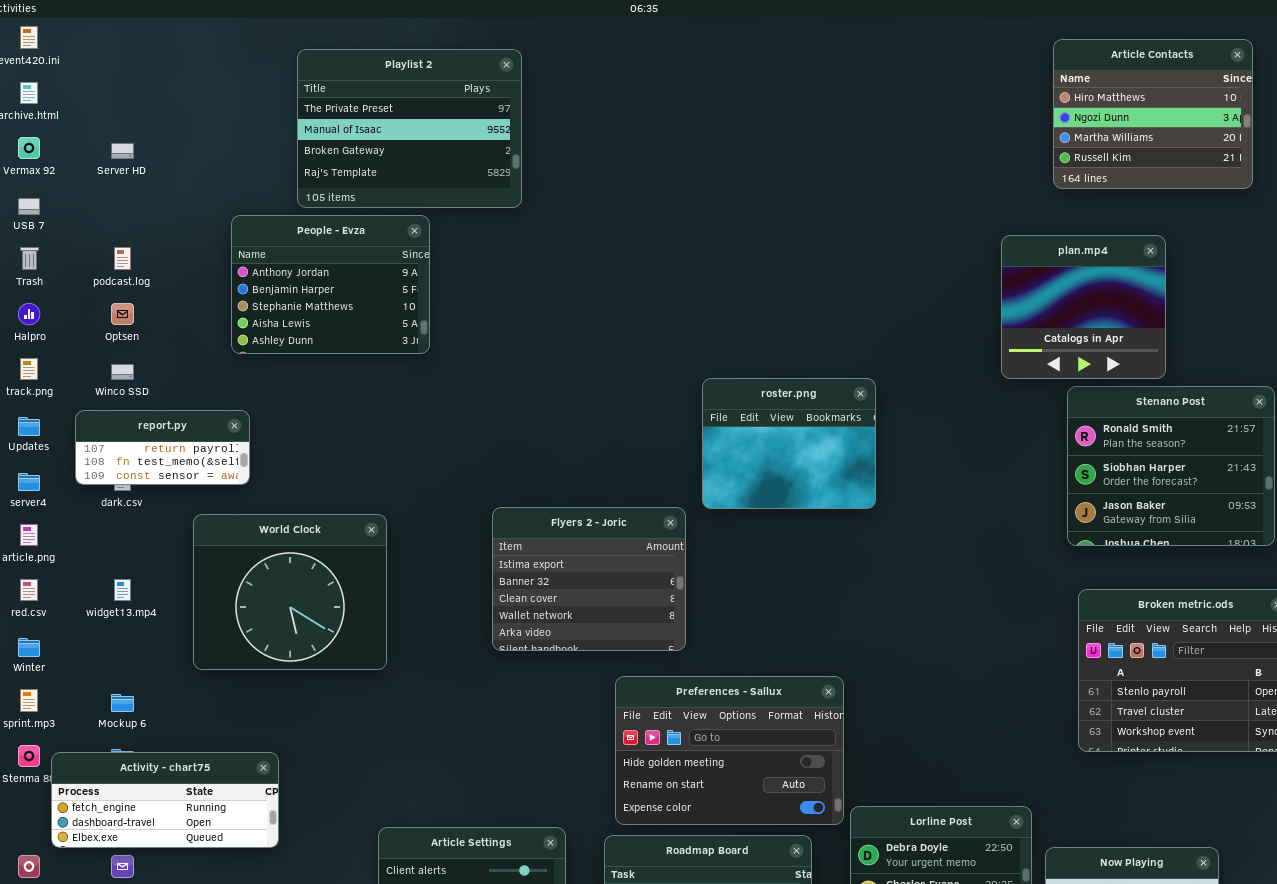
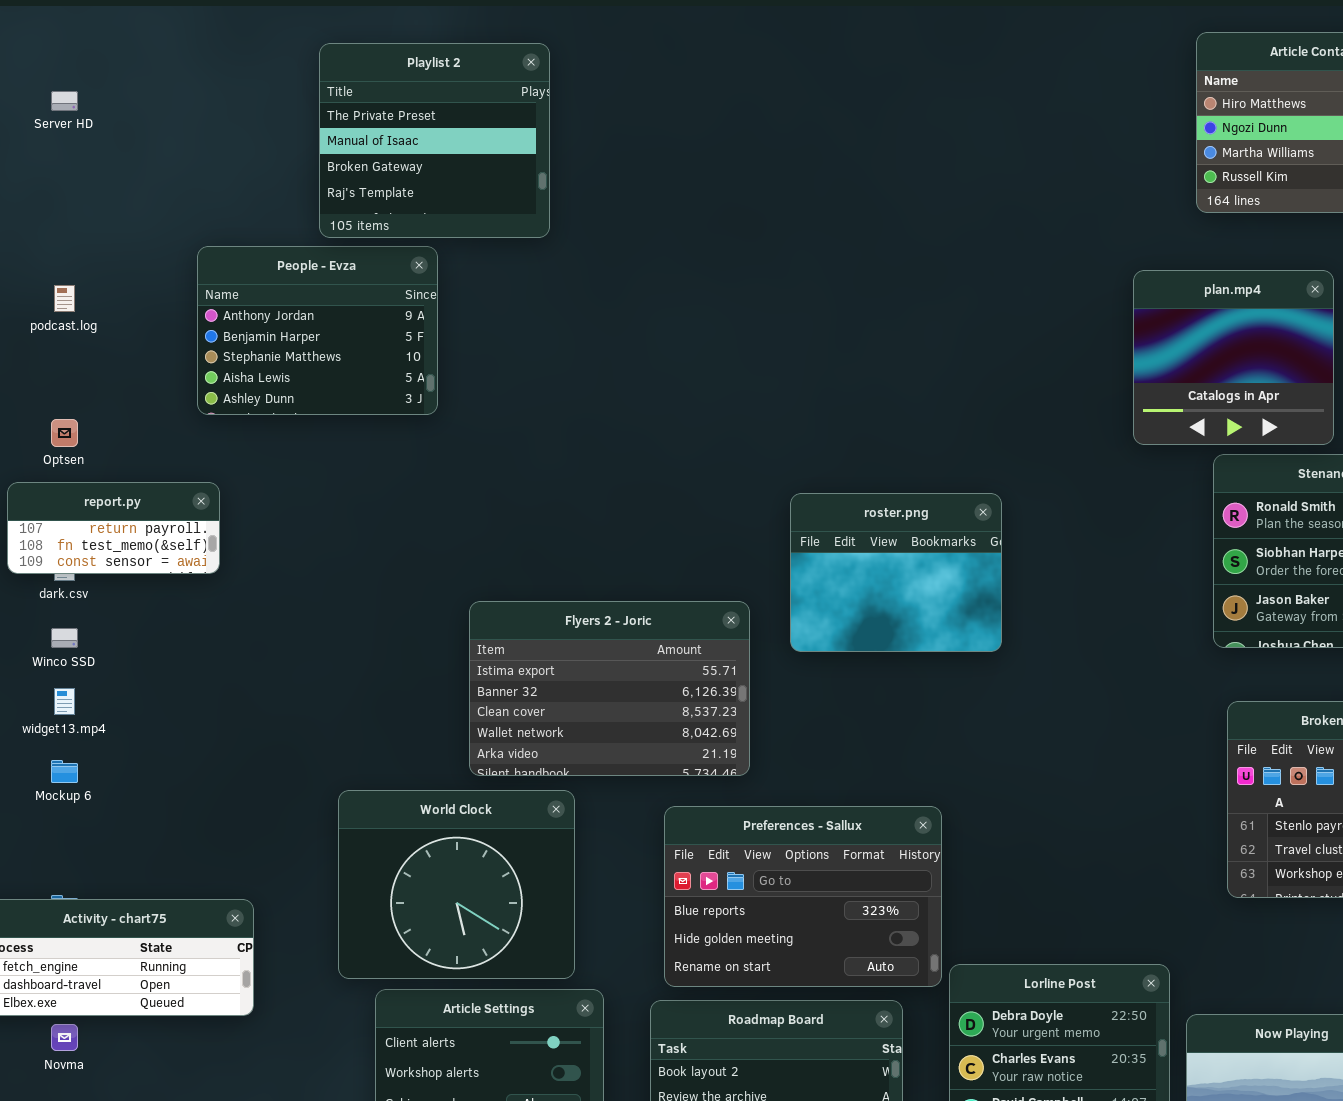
Playlist 2: [297,49,522,208] -> [319,43,550,238], resized
Server HD: [111,143,134,159] -> [51,91,78,111], moved
Optsen: [111,303,134,325] -> [51,419,78,447], moved
Winco SSD: [111,364,134,380] -> [51,628,78,648], moved
roster.png: [702,378,876,509] -> [790,493,1002,652], moved
Flyers 2 - Joric: [492,507,686,651] -> [469,601,750,776], resized
World Clock: [193,514,387,670] -> [338,790,575,979], moved
Preferences - Sallux: [615,676,844,825] -> [664,806,942,987], scrolled up 1 row
Mockup 6: [111,694,134,712] -> [51,760,78,783], moved

